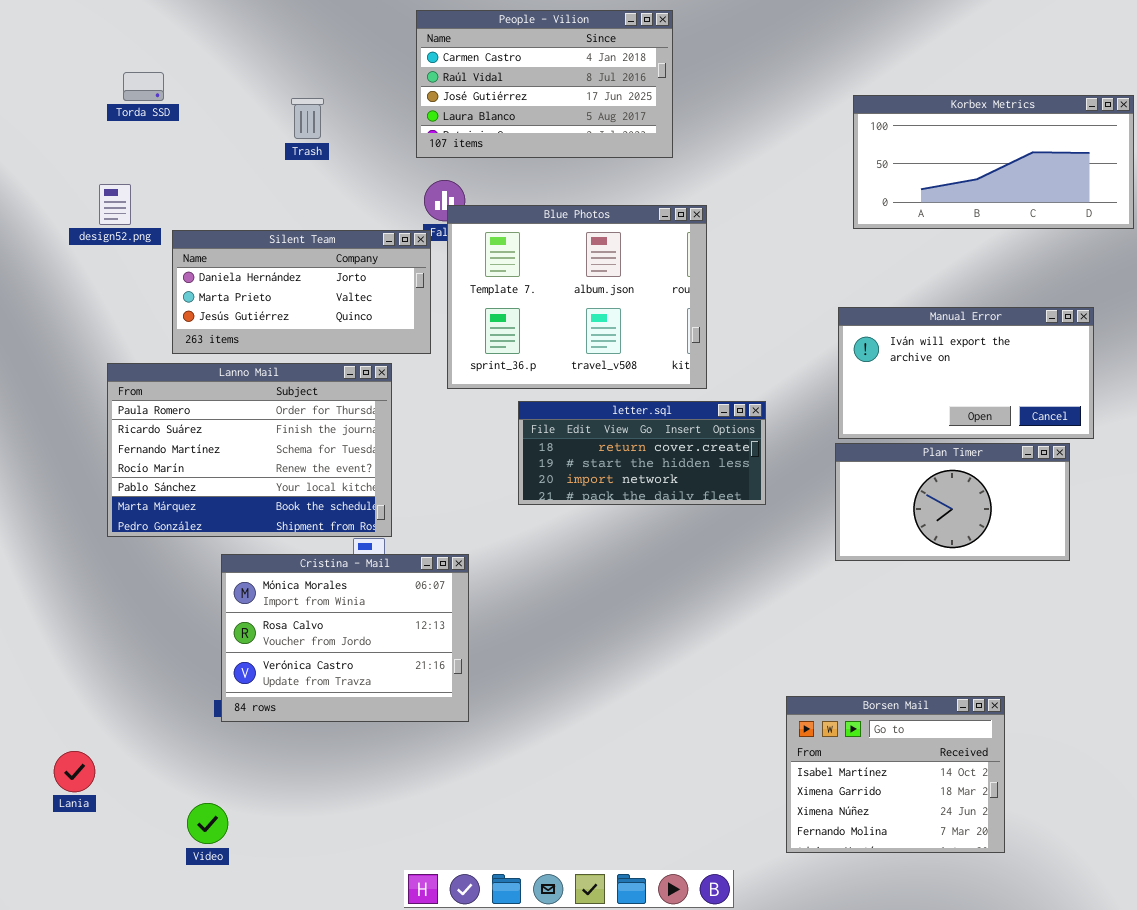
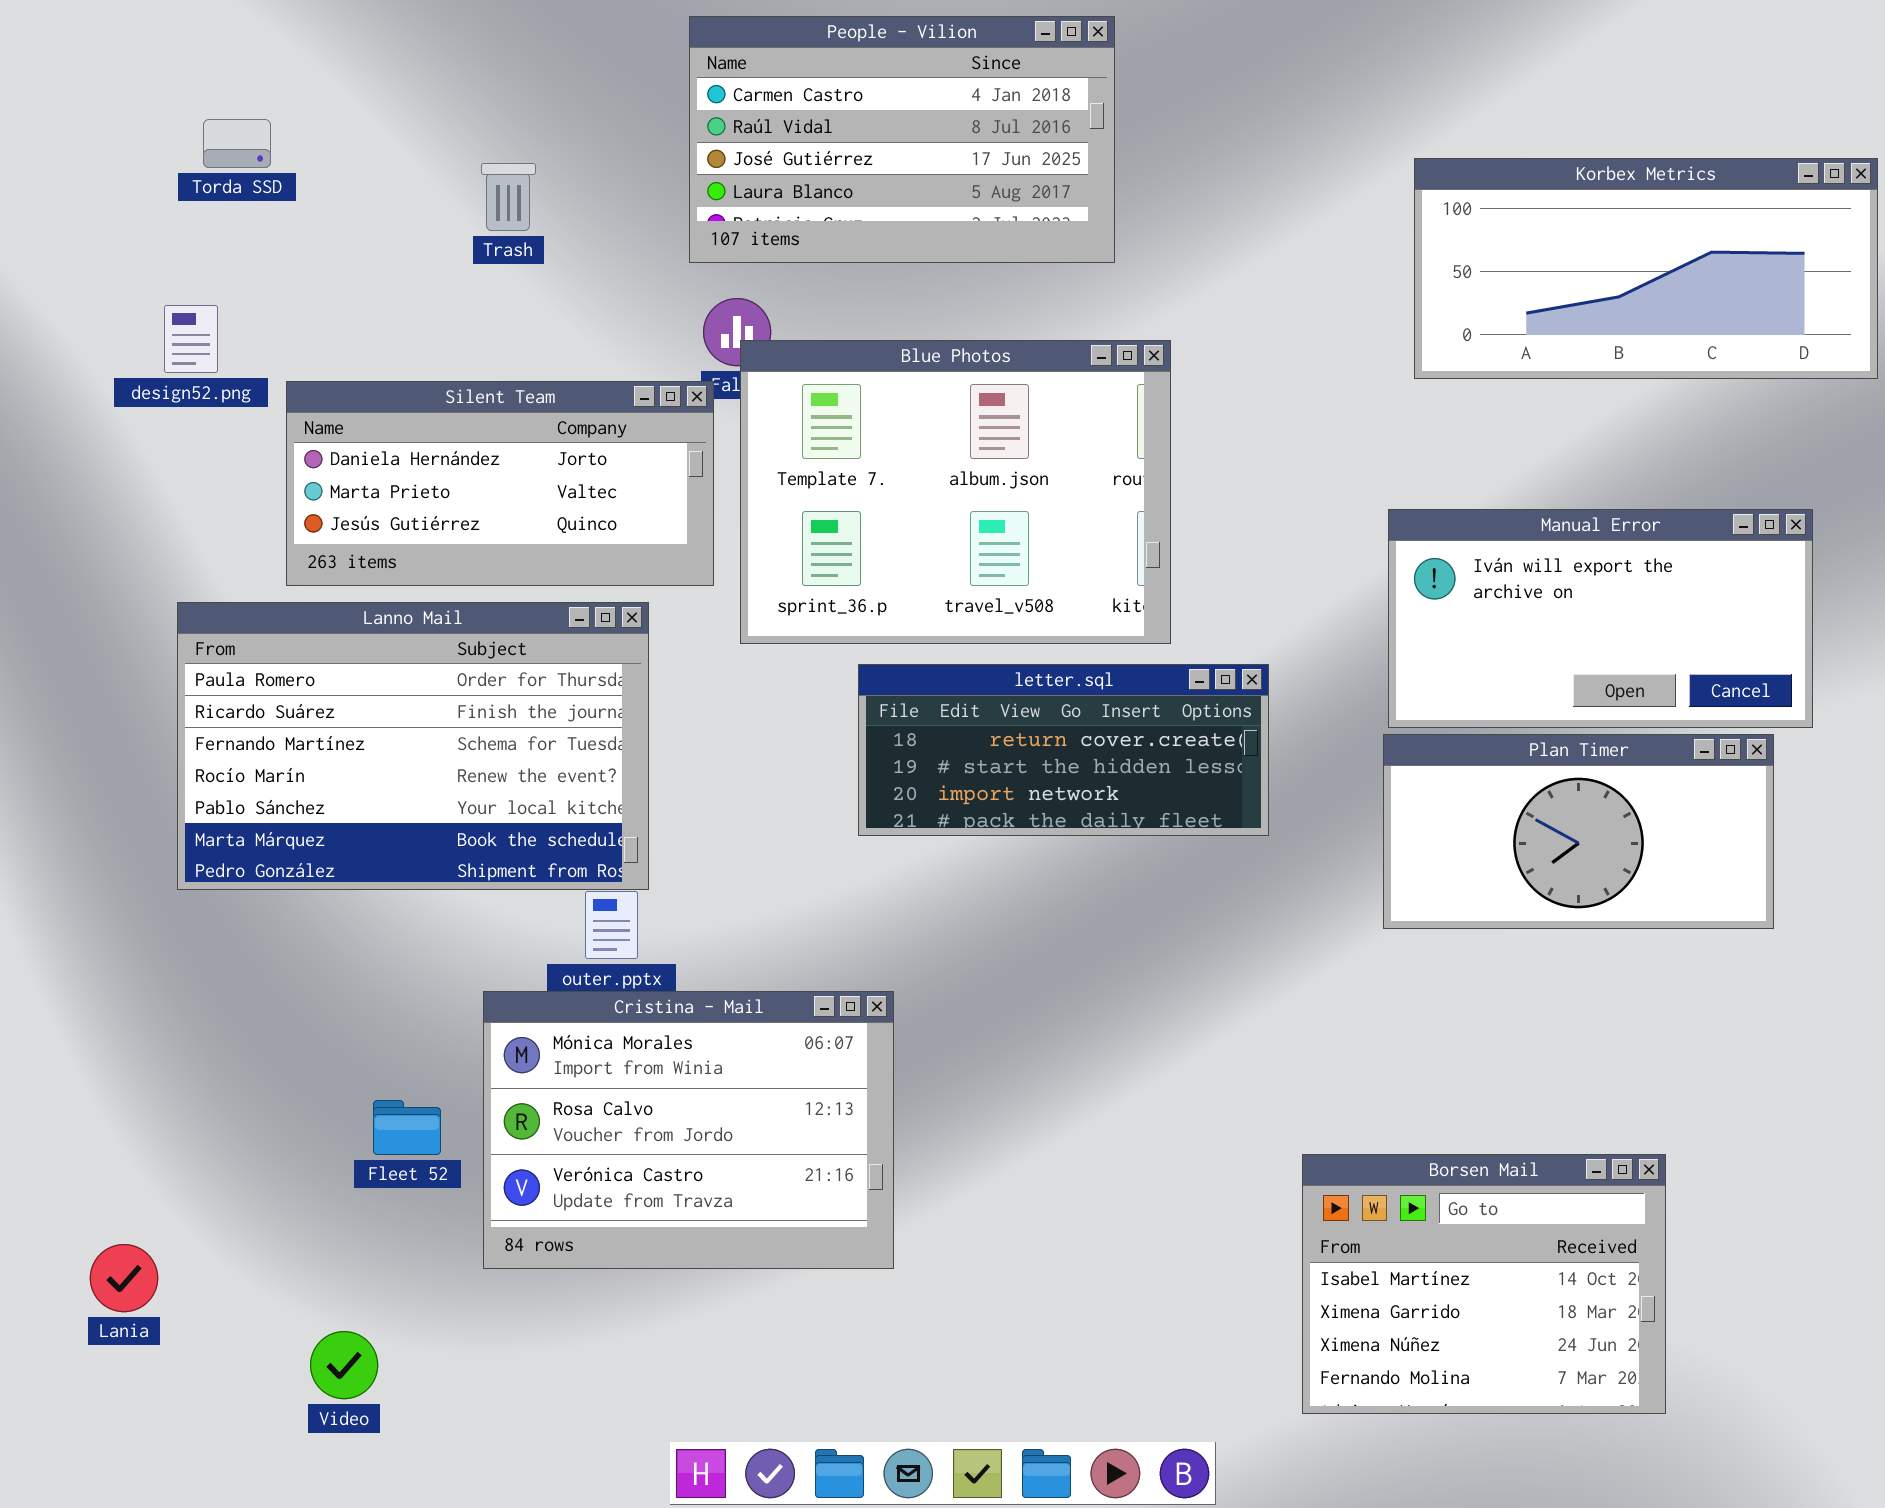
Cristina - Mail: [221,554,469,722] -> [483,991,894,1269], moved

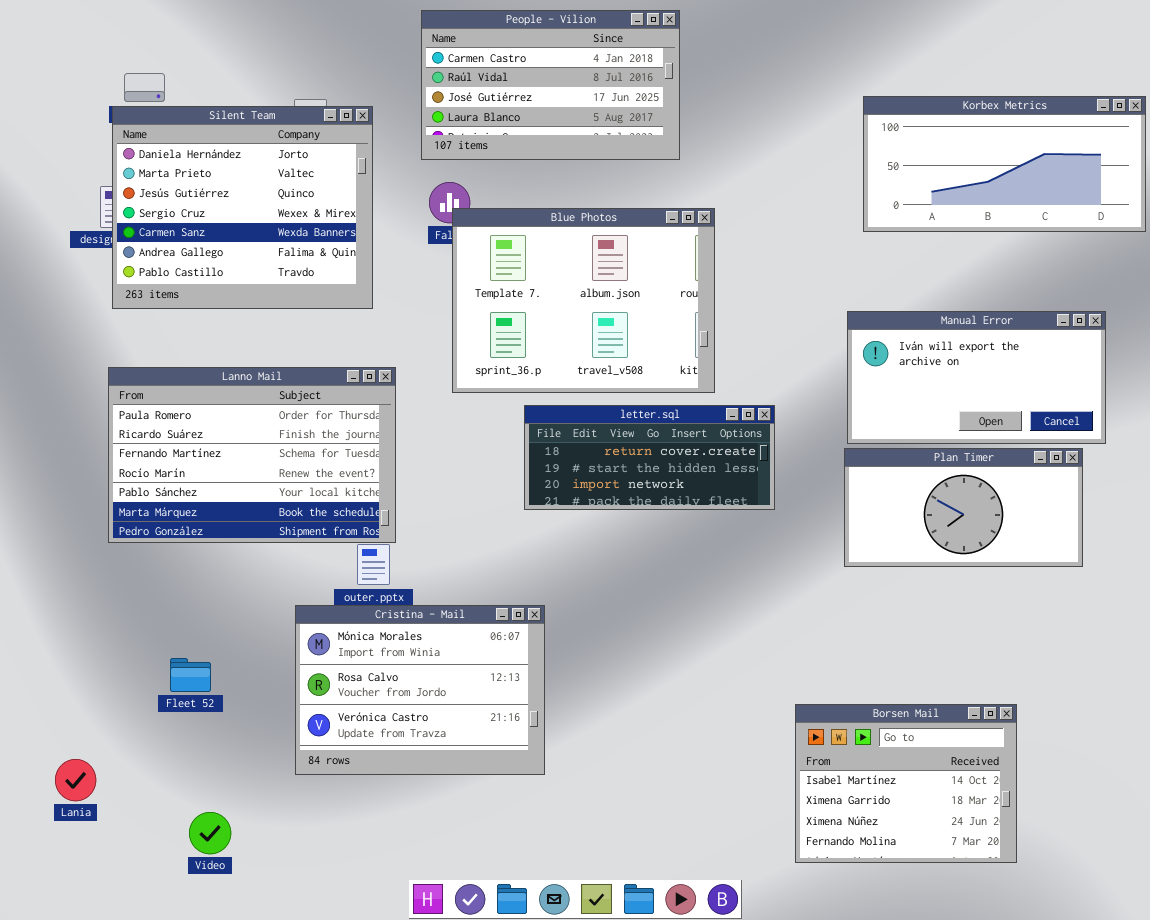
Silent Team: [286,381,714,586] -> [112,106,373,309], moved, resized
Fleet 52: [373,1100,441,1155] -> [170,658,211,692], moved

